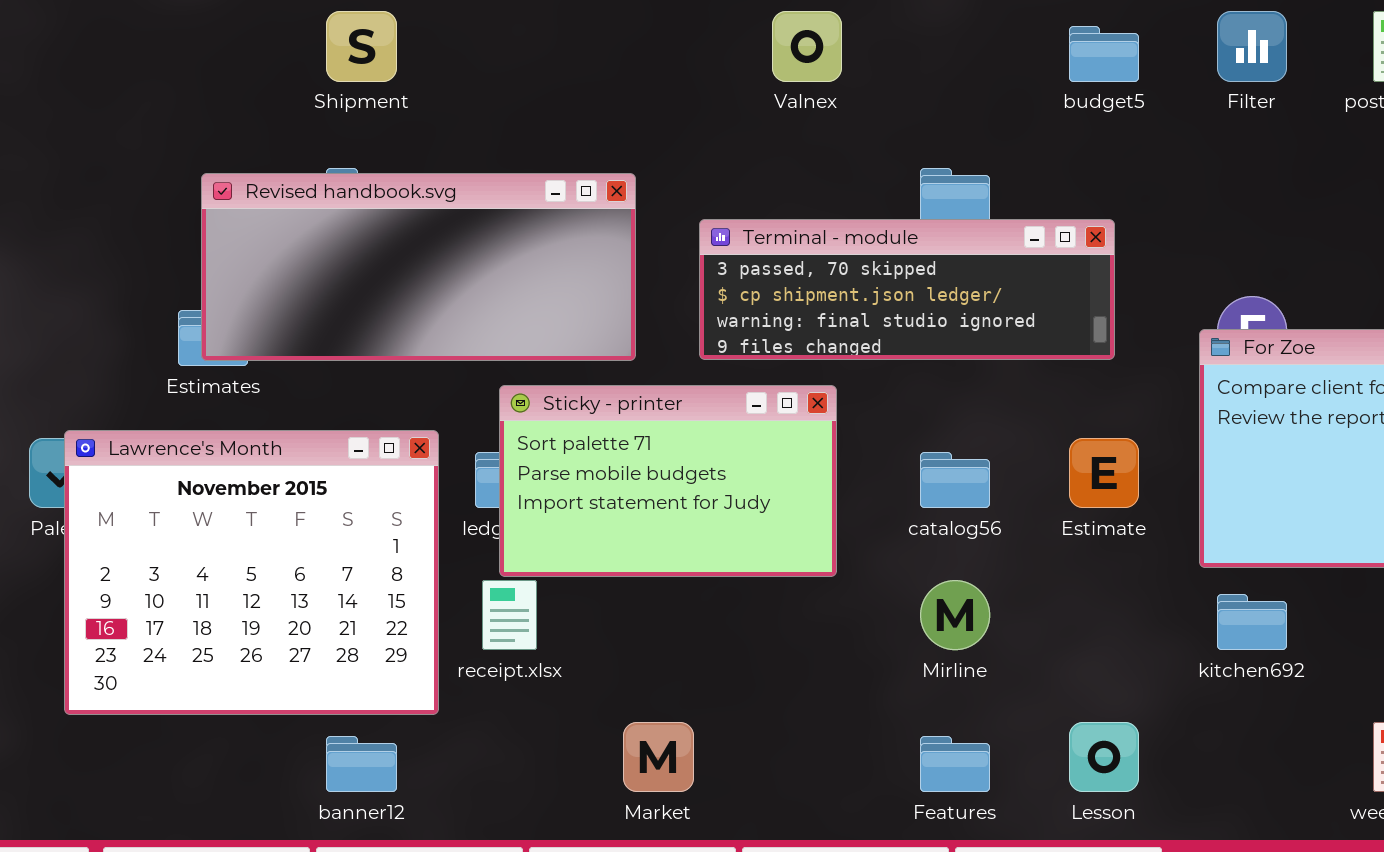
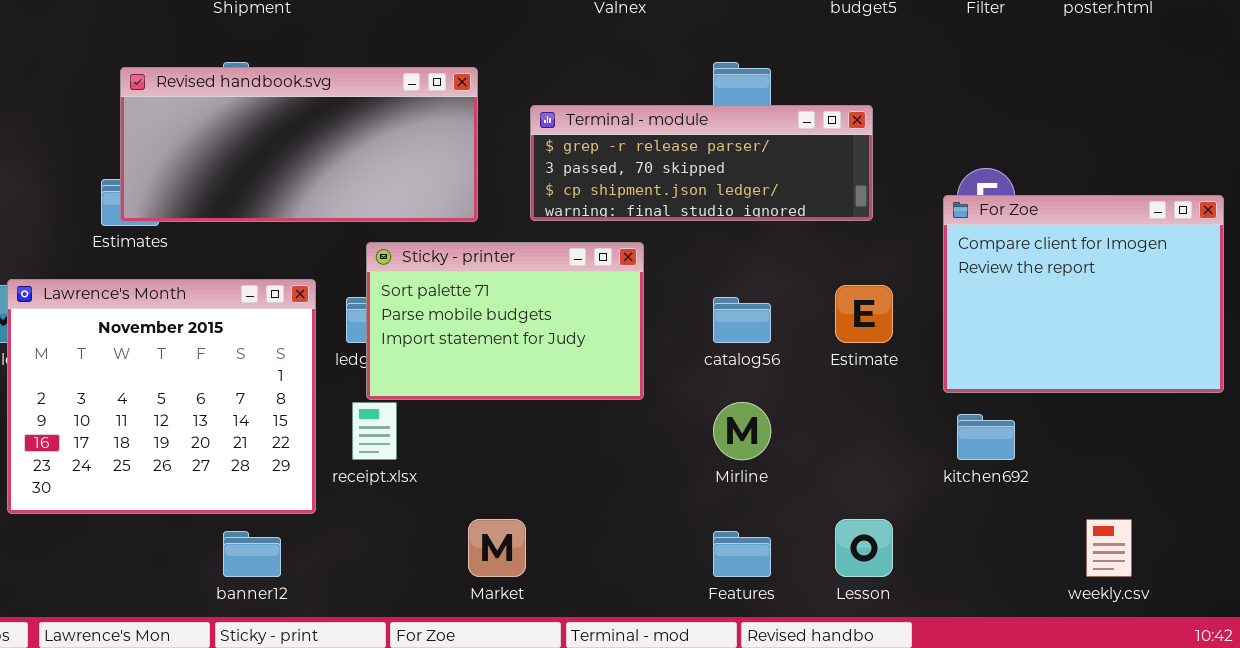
Terminal - module: [699,219,1115,360] -> [530,105,873,221], scrolled up 1 row

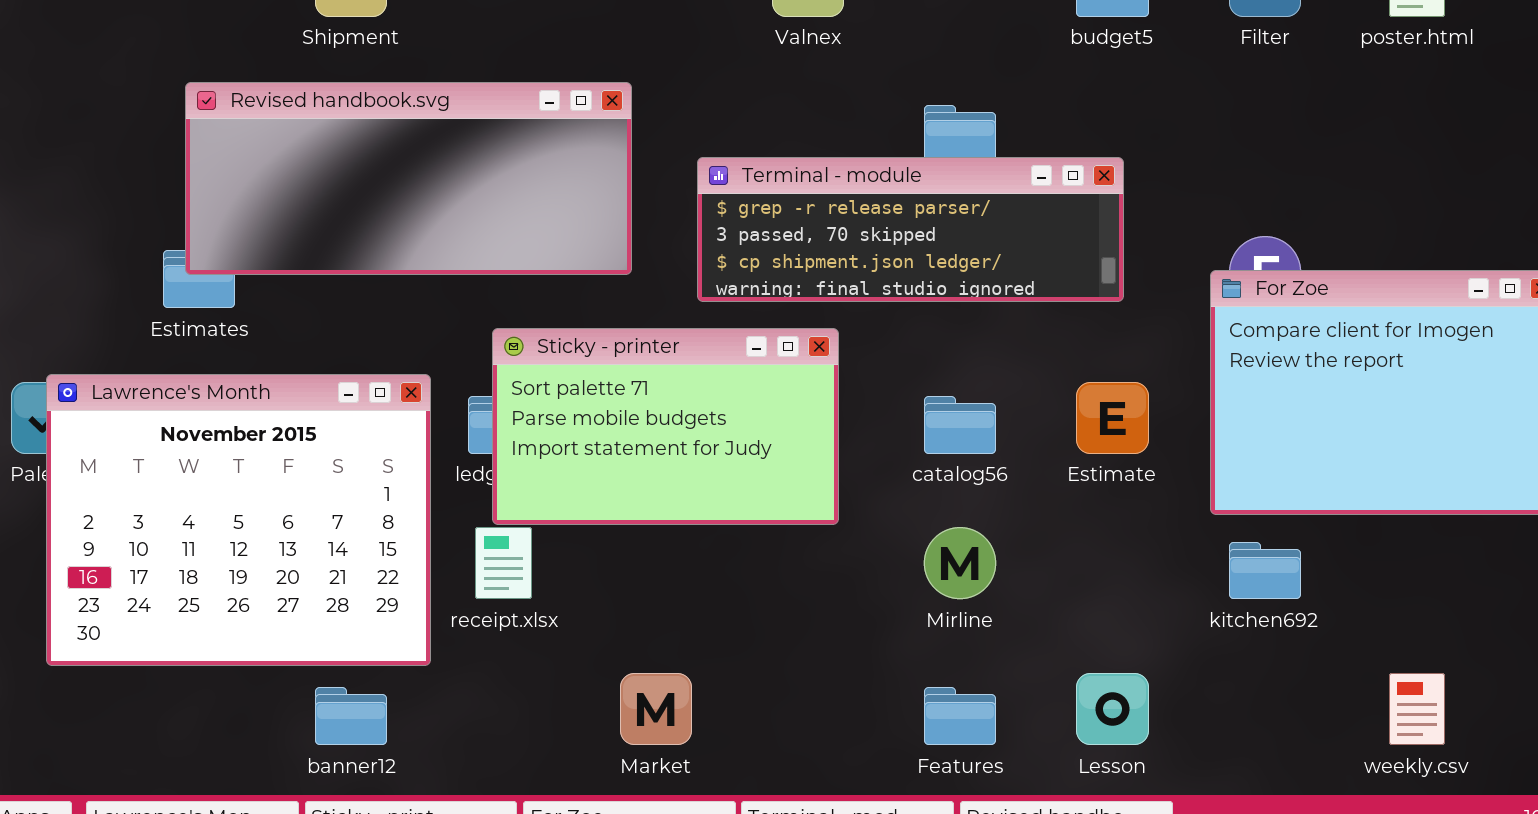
Revised handbook.svg: [120,67,478,222] -> [185,82,632,275], moved

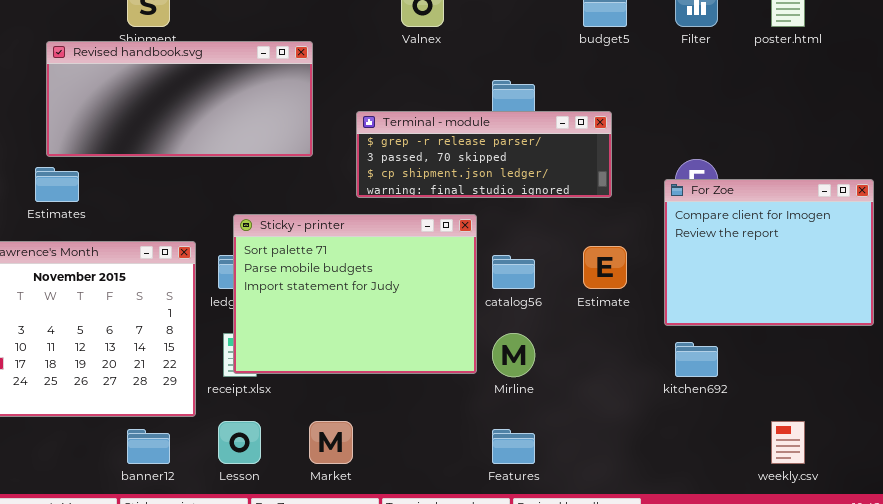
Revised handbook.svg: [185,82,632,275] -> [46,41,313,157], moved
Sticky - printer: [492,328,839,525] -> [233,214,477,374], resized
Lesson: [1076,673,1149,745] -> [218,421,261,464], moved

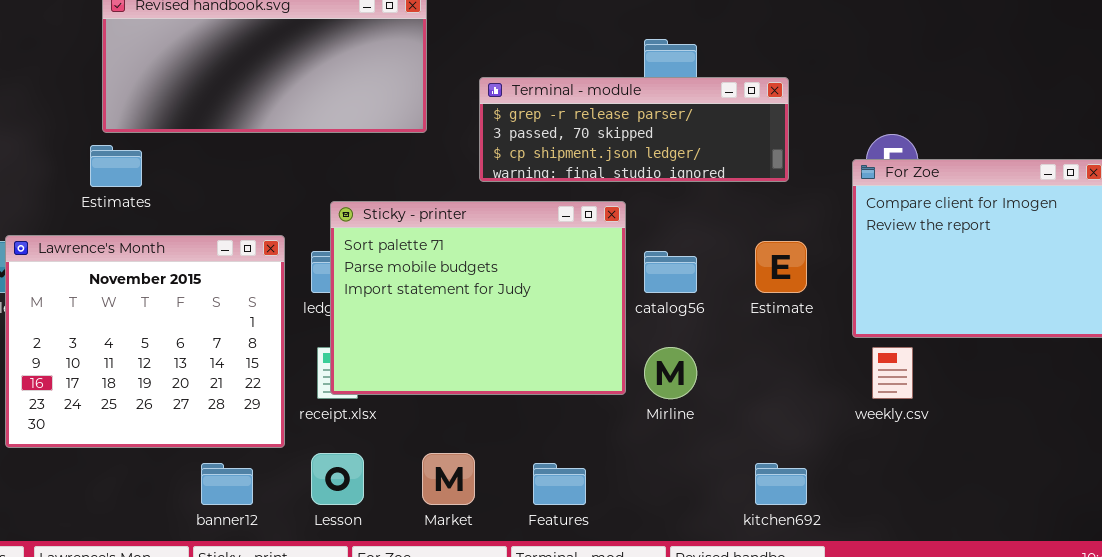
kitchen692: [675,342,718,377] -> [755,463,807,505], moved
weekly.csv: [771,421,805,464] -> [872,347,913,399], moved
Features: [492,429,535,464] -> [533,463,586,505], moved

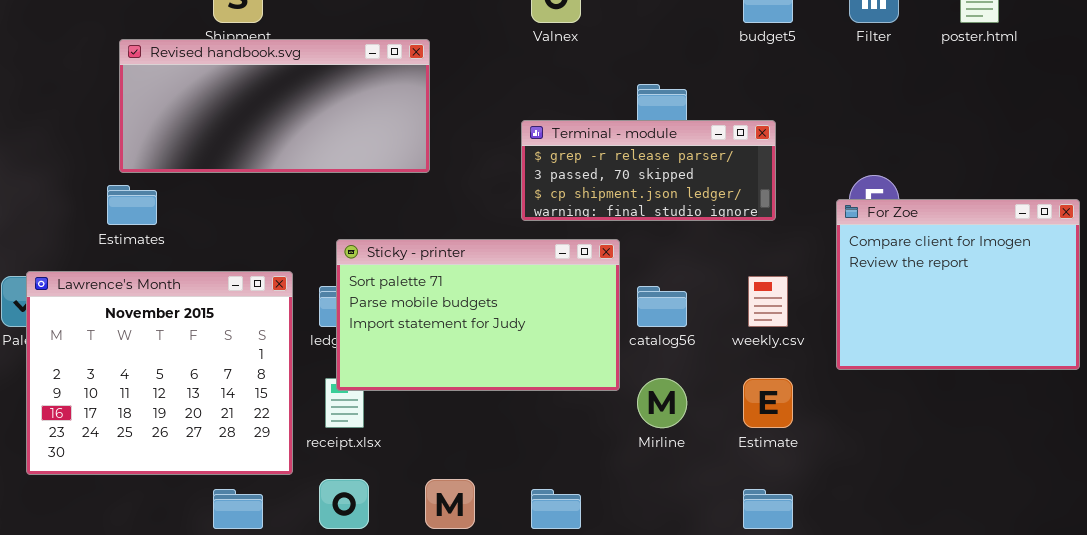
Terminal - module: [479,77,789,182] -> [521,120,776,221], resized
Sticky - printer: [330,201,626,395] -> [336,239,620,391], resized
Estimate: [755,241,807,293] -> [743,378,793,428], moved
weekly.csv: [872,347,913,399] -> [748,276,788,327], moved

